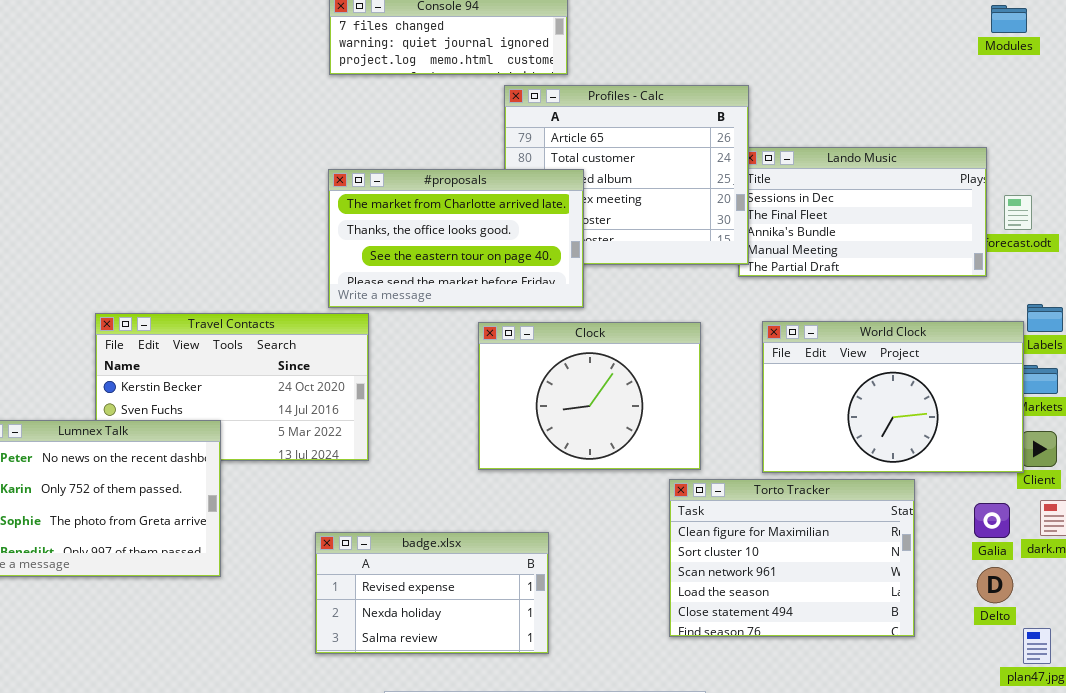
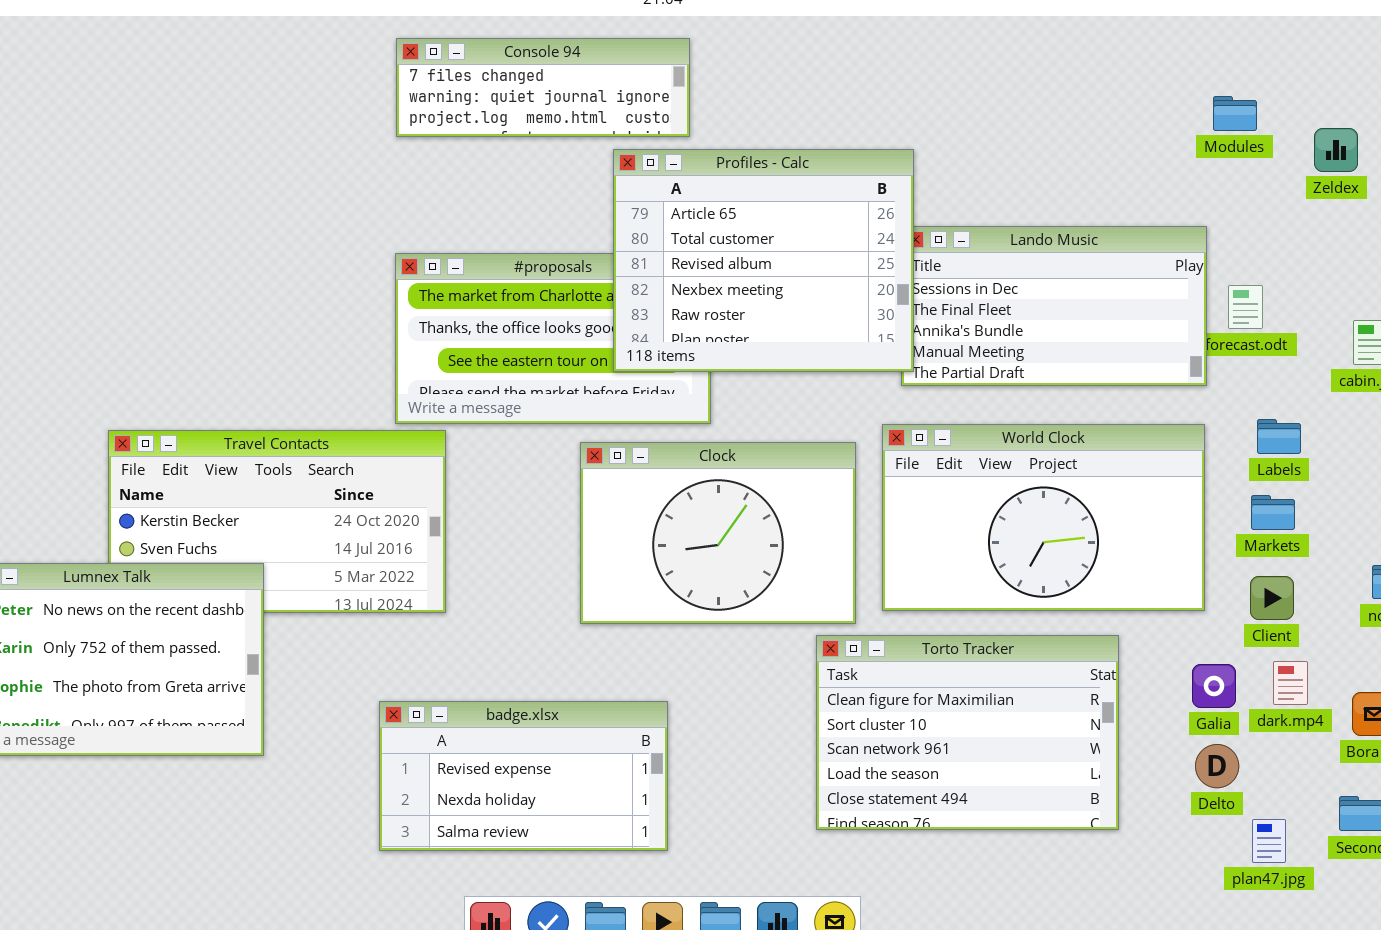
Modules: [991,5,1027,33] -> [1213,96,1257,131], moved
Profiles - Calc: [504,85,749,265] -> [613,149,914,372], raised
World Clock: [762,321,1024,473] -> [882,424,1205,611], moved

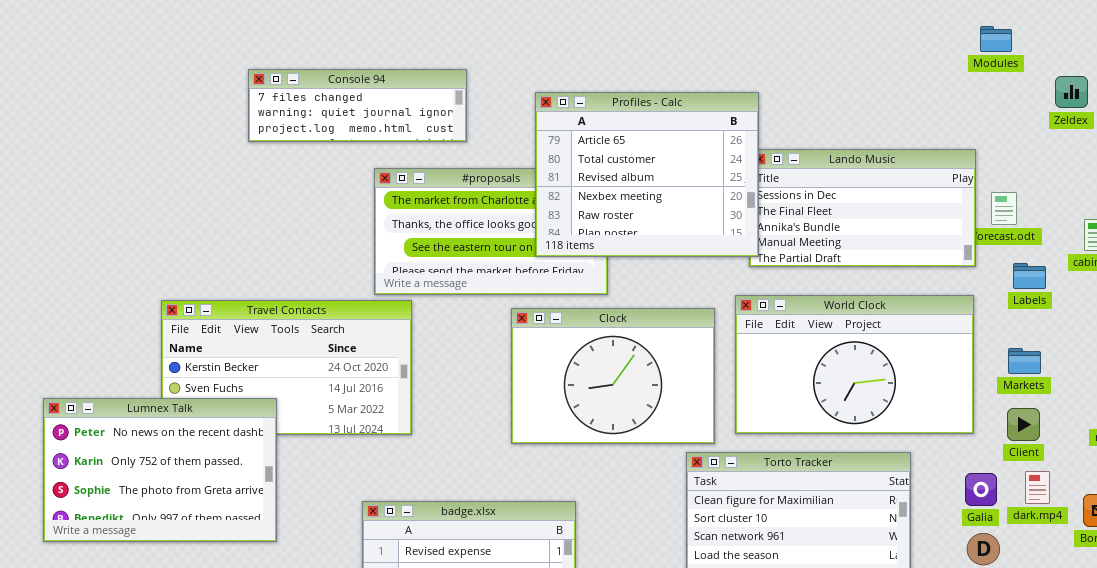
Console 94: [396,38,690,137] -> [248,69,467,142], moved
Modules: [1213,96,1257,131] -> [980,26,1012,52], moved
Labels: [1257,419,1301,454] -> [1013,263,1046,289], moved

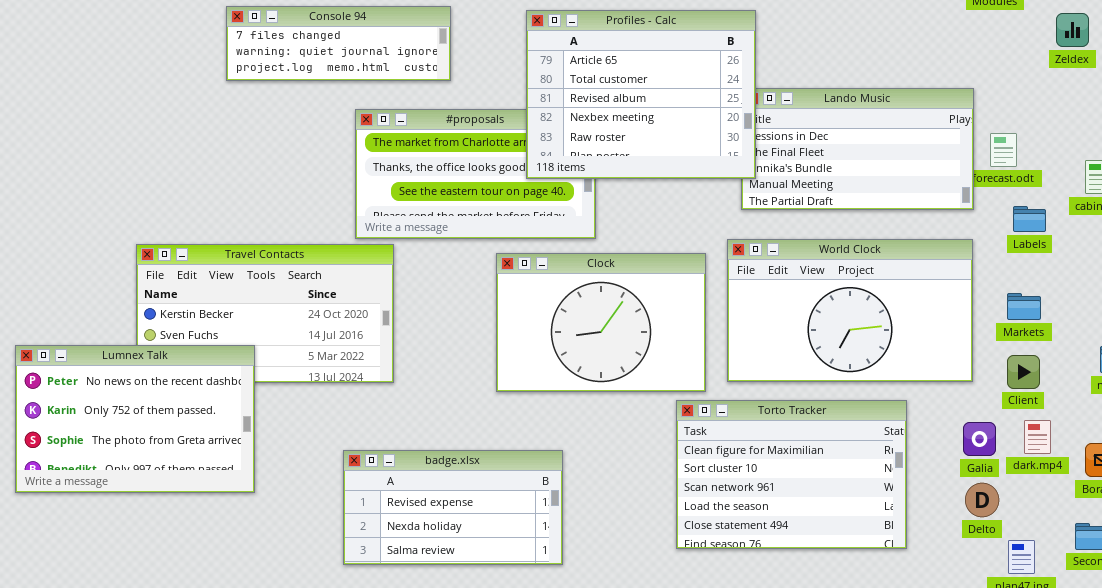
Profiles - Calc: [535,92,759,257] -> [526,10,756,179], moved

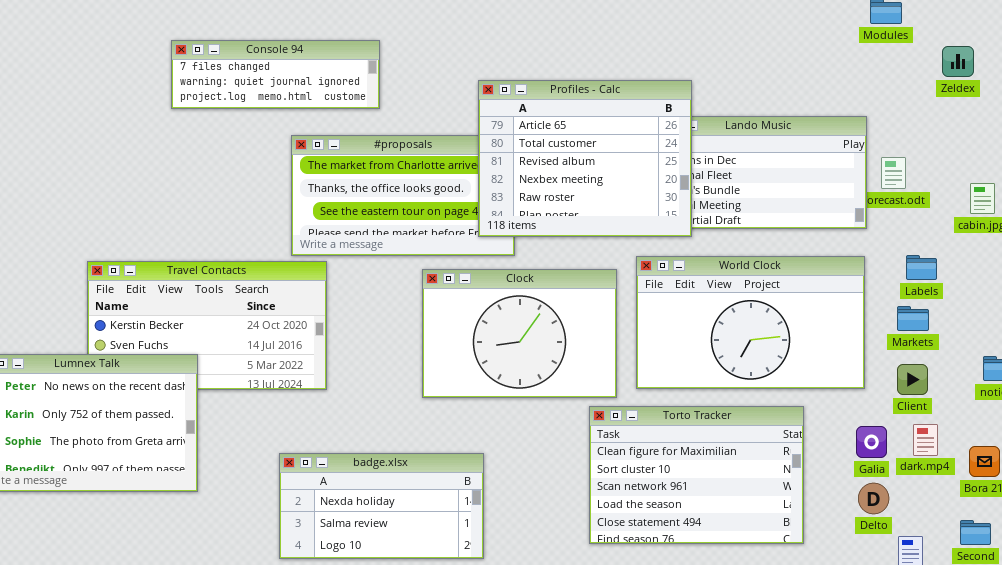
Profiles - Calc: [526,10,756,179] -> [478,80,692,237], moved
Labels: [1013,206,1046,232] -> [906,255,937,280], moved
badge.xlsx: [343,450,563,565] -> [279,453,484,559], scrolled down 1 row

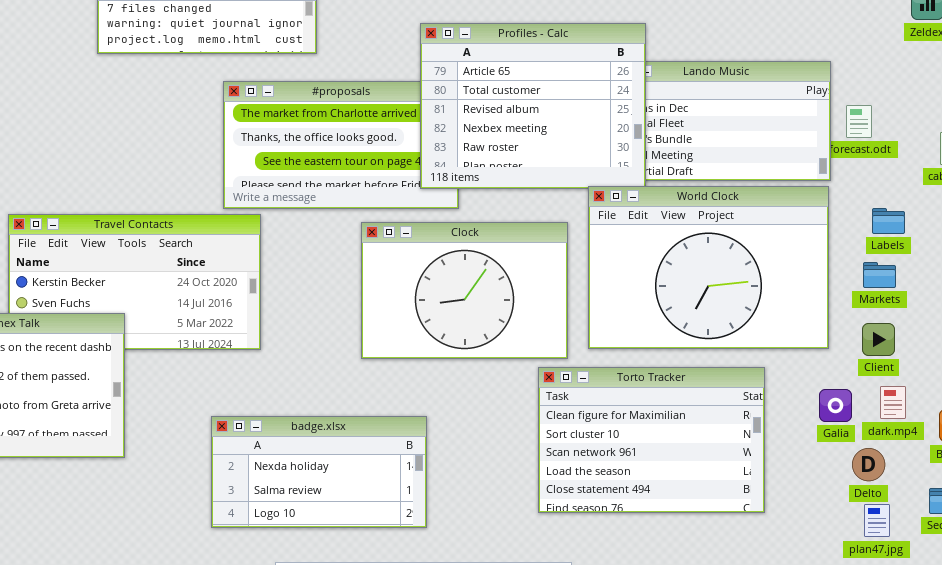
World Clock: [636,256,865,389] -> [588,186,829,349], resized
Delto: [858,483,889,514] -> [852,448,885,481], moved

